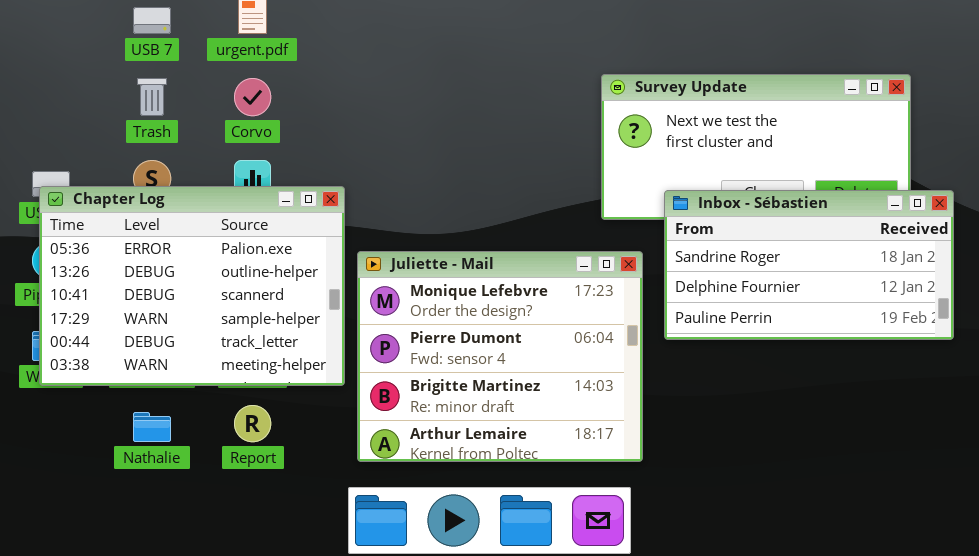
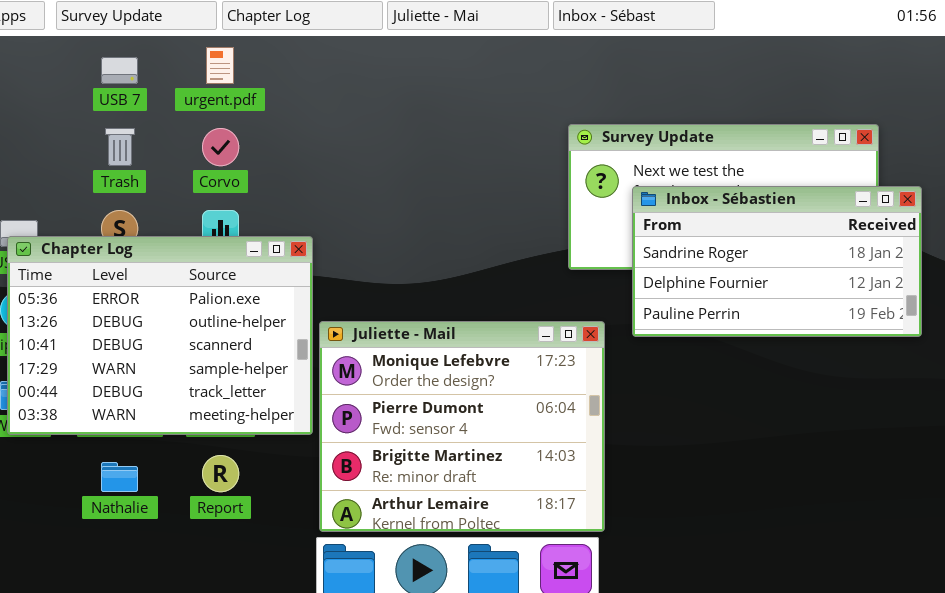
Inbox - Sébastien: [664,190,954,340] -> [632,186,922,337], moved
Juliette - Mail: [357,251,643,462] -> [319,321,605,532], moved

